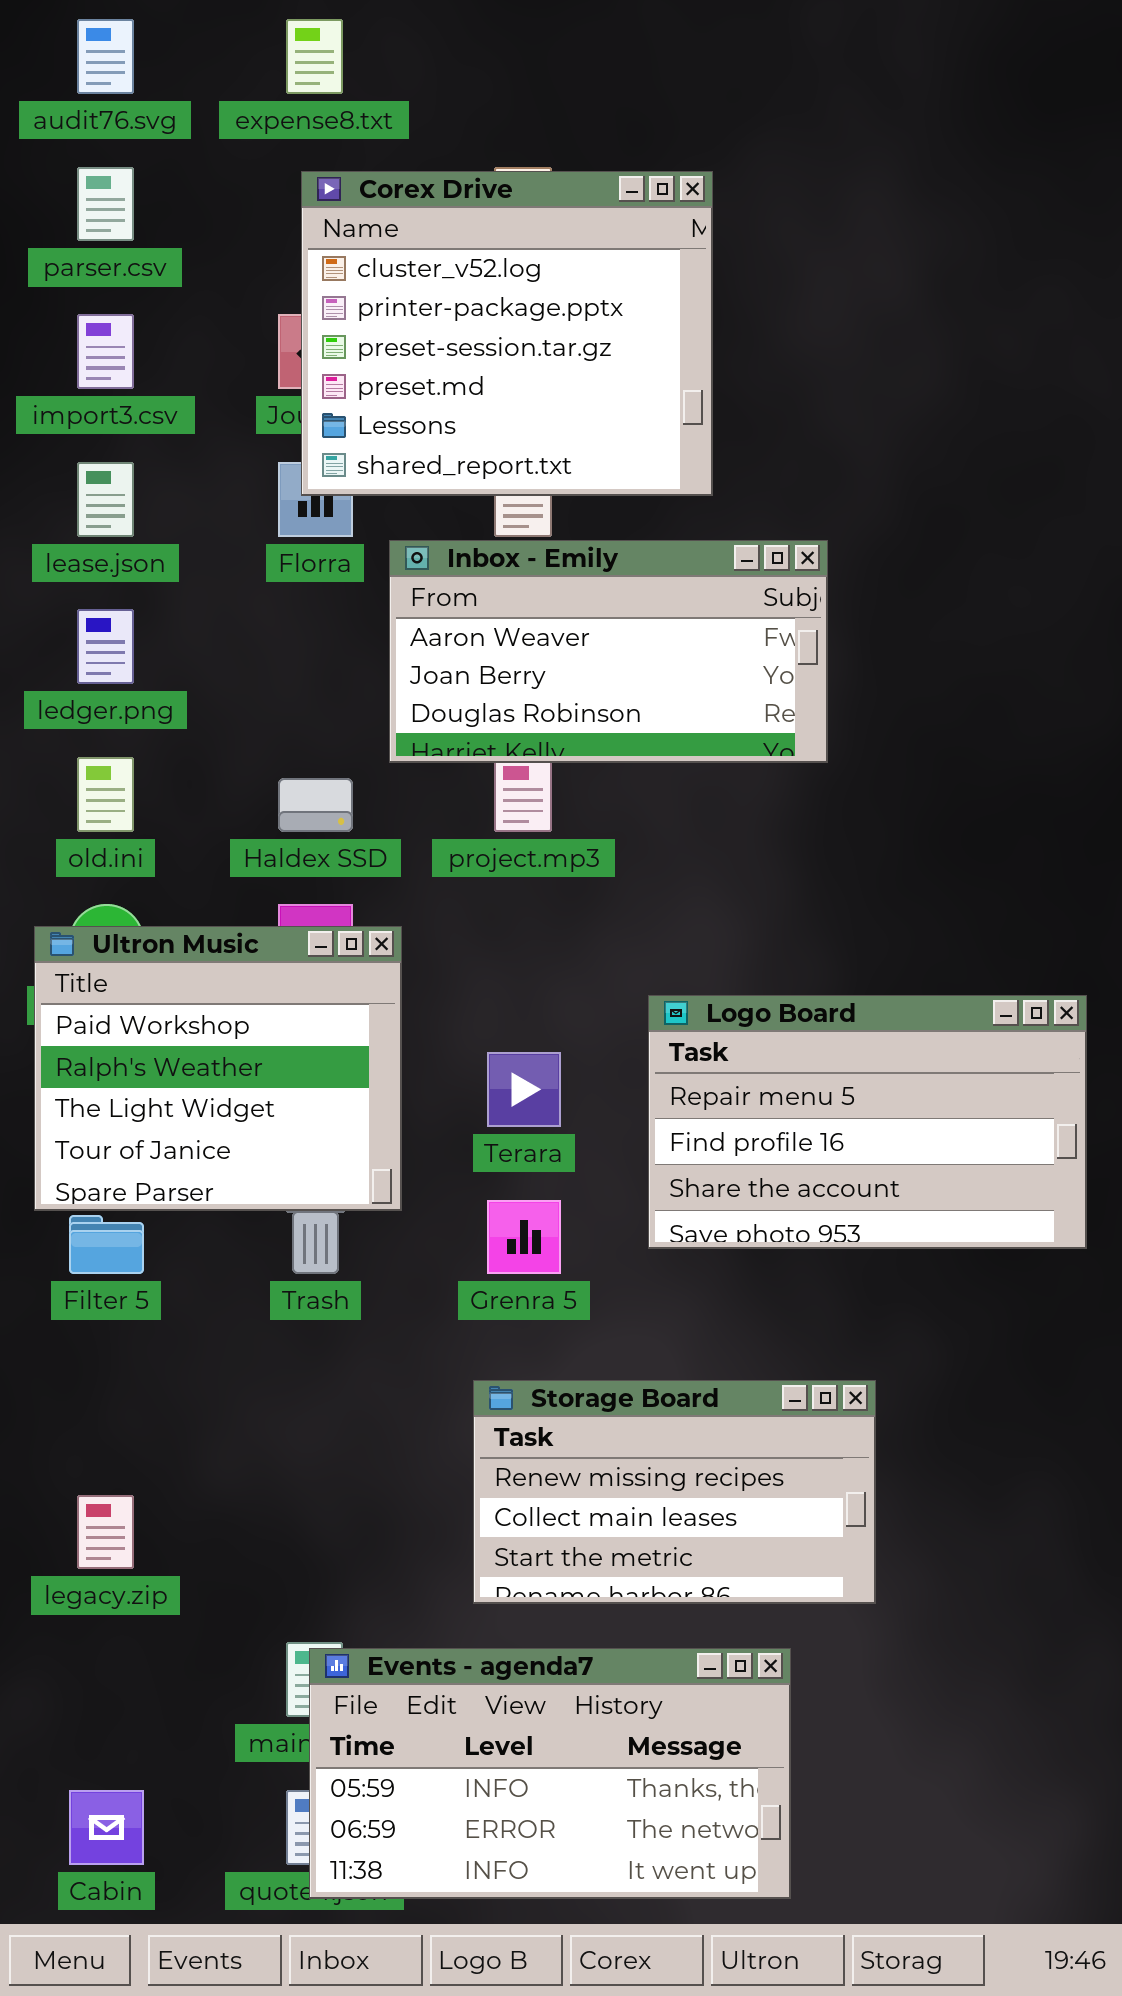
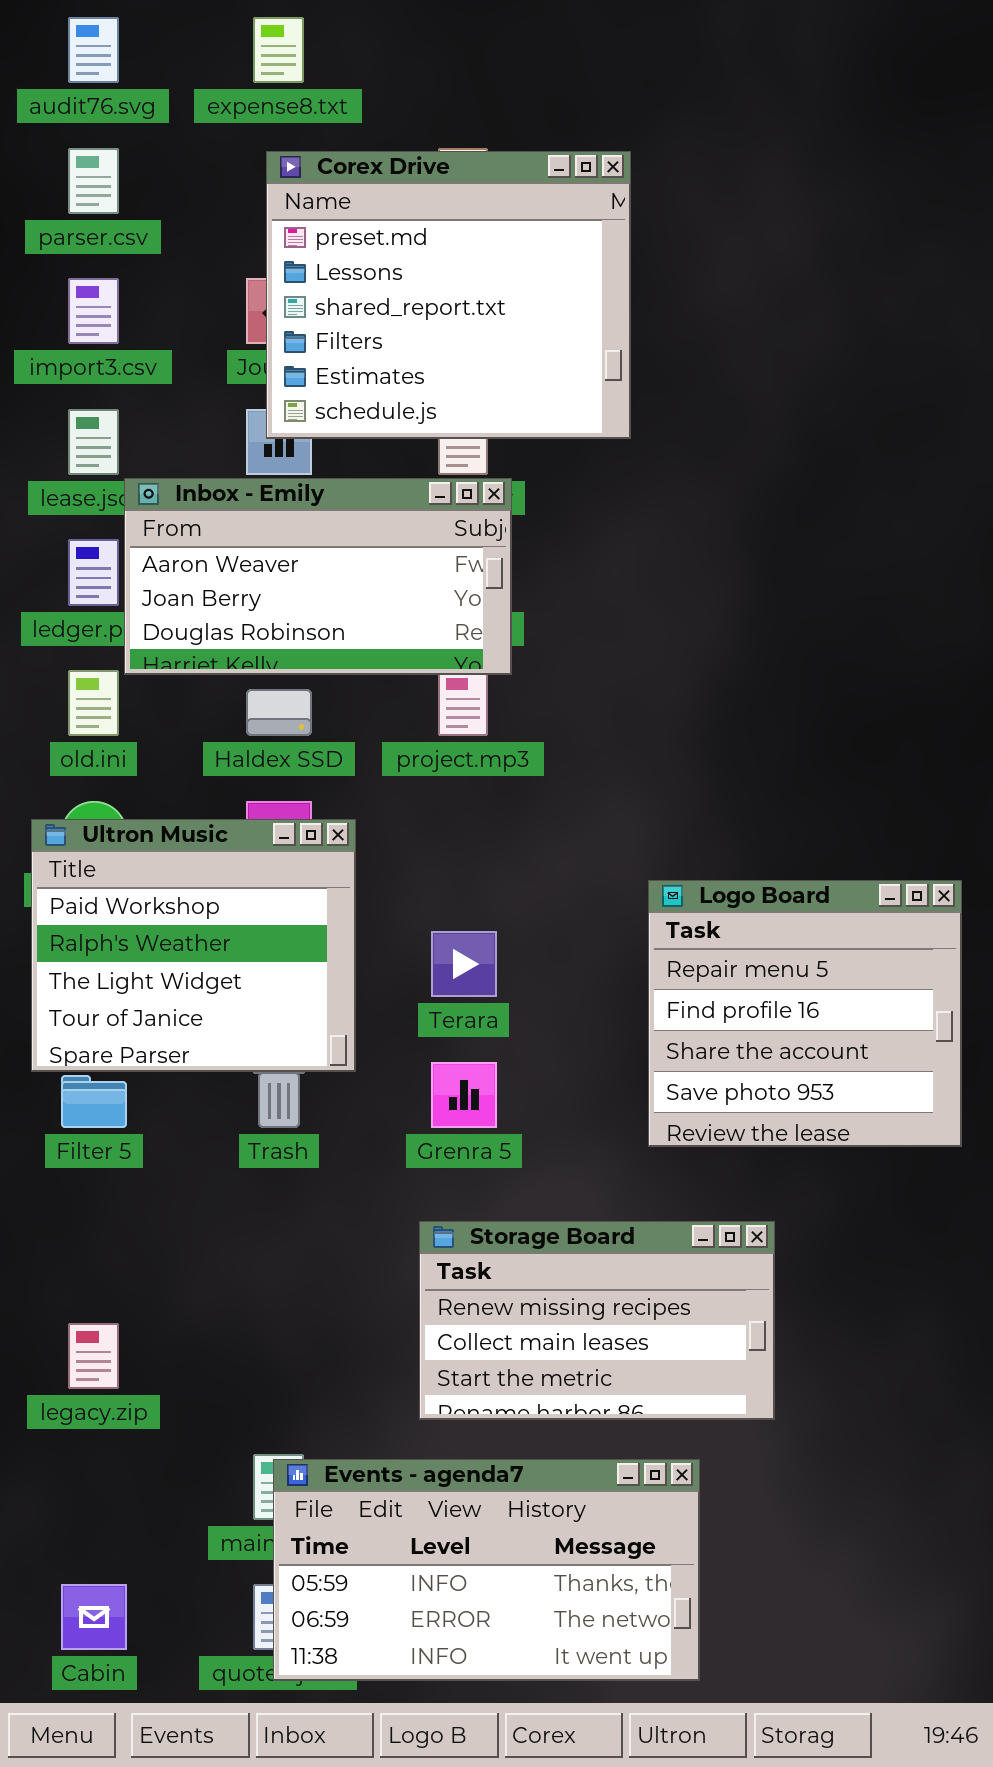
Corex Drive: [301,171,713,496] -> [266,151,631,439], scrolled down 3 rows
Inbox - Emily: [389,540,828,763] -> [124,478,512,675], moved
Logo Board: [648,995,1087,1249] -> [648,880,962,1147], resized

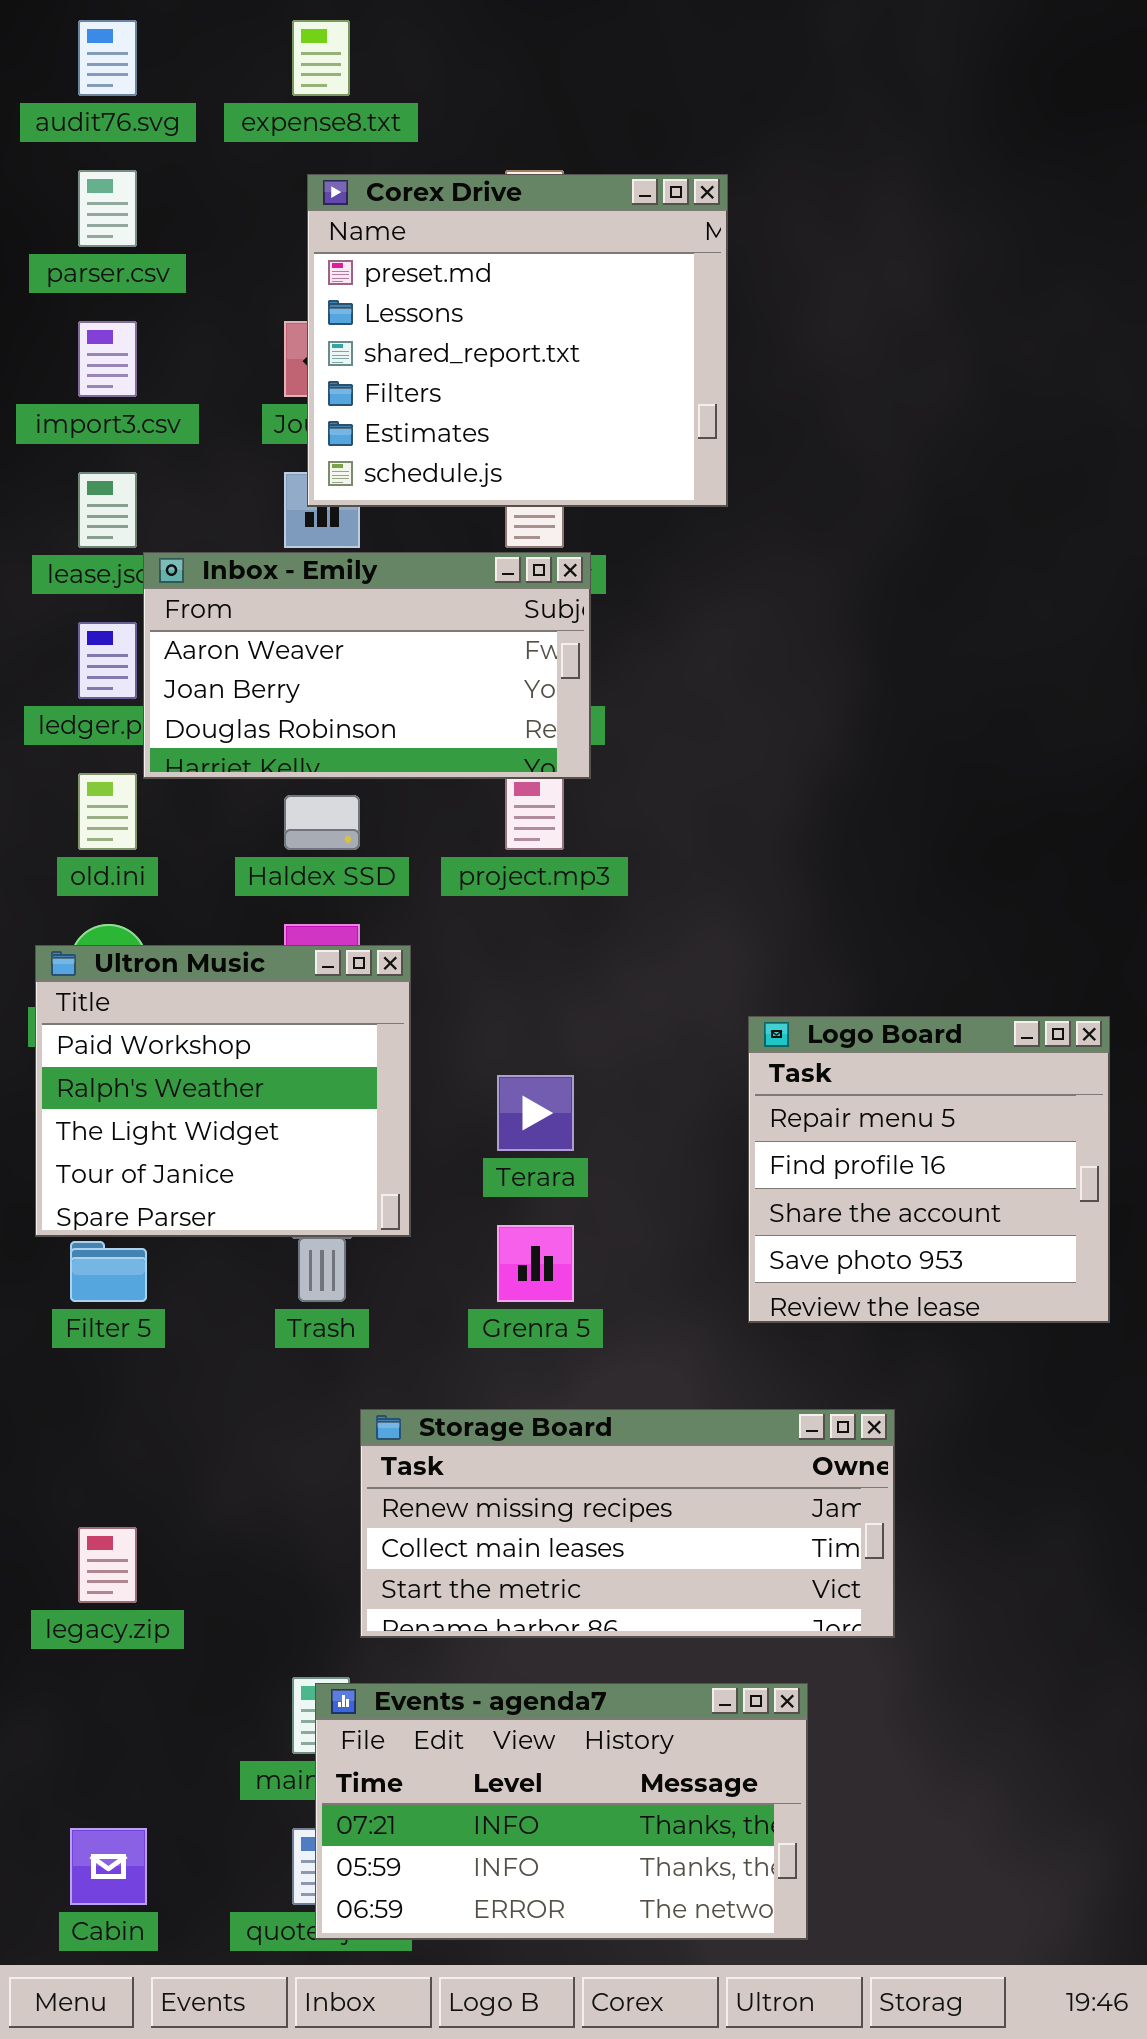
Storage Board: [419,1221,775,1420] -> [360,1409,895,1638], resized
Events - agenda7: [273,1459,700,1681] -> [315,1683,808,1940], scrolled up 1 row

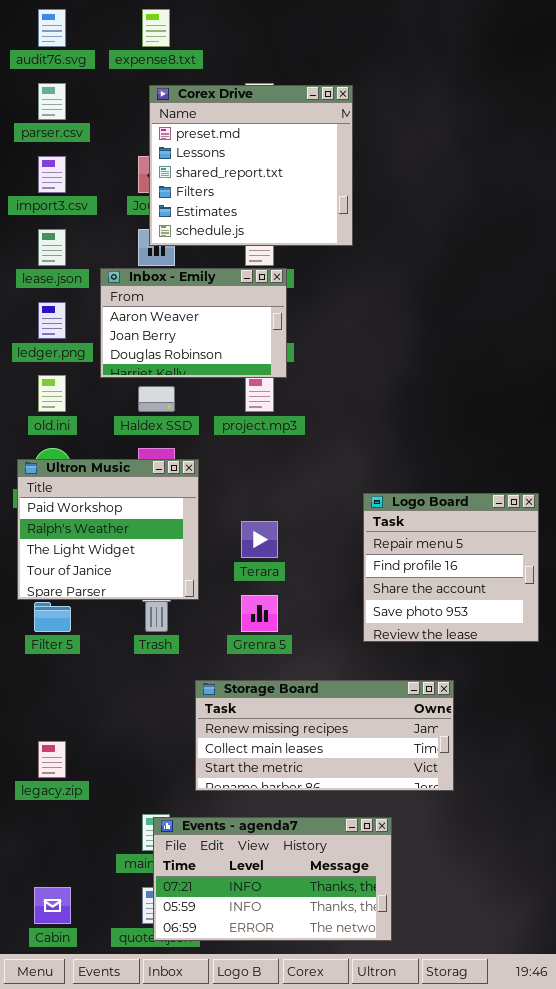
Inbox - Emily: [143,552,591,779] -> [100,268,287,378], resized
Storage Board: [360,1409,895,1638] -> [195,680,454,791], moved

